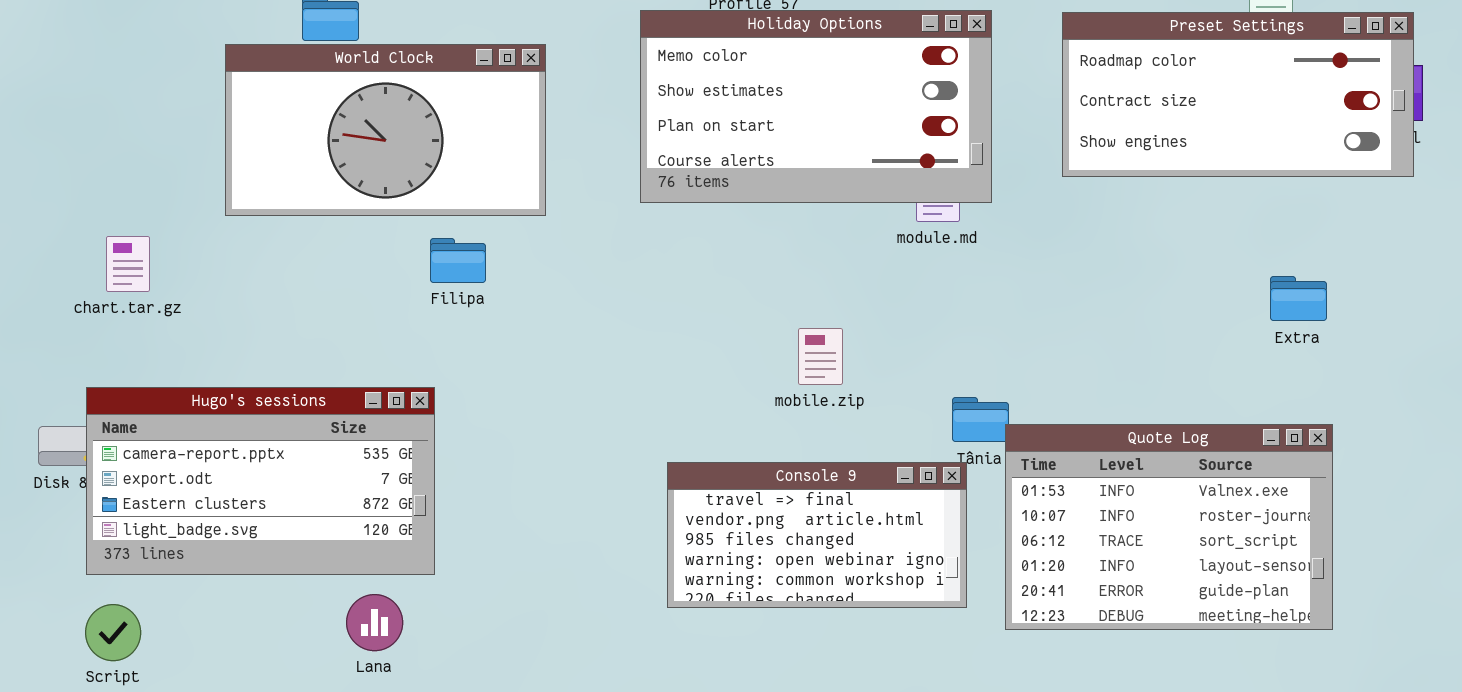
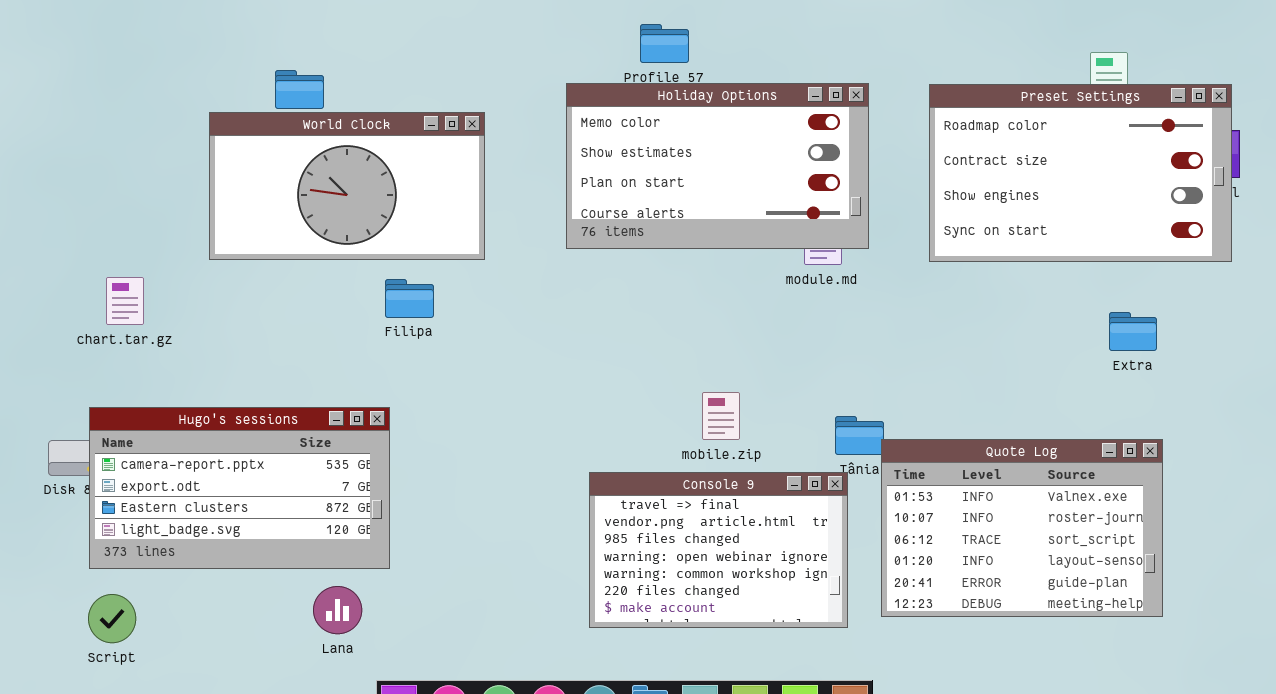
Preset Settings: [1062,12,1414,177] -> [929,84,1232,262], resized
mobile.zip: [798,328,843,385] -> [702,392,740,440], moved
Console 9: [667,462,967,608] -> [589,472,848,628], resized

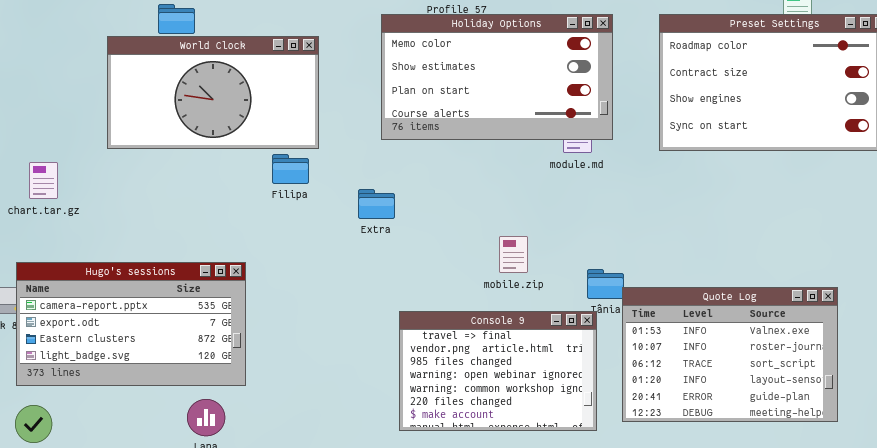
Filipa: [385,279,434,318] -> [272,154,309,184], moved
Extra: [1109,312,1157,351] -> [358,189,395,219], moved
mobile.zip: [702,392,740,440] -> [499,236,528,273], moved

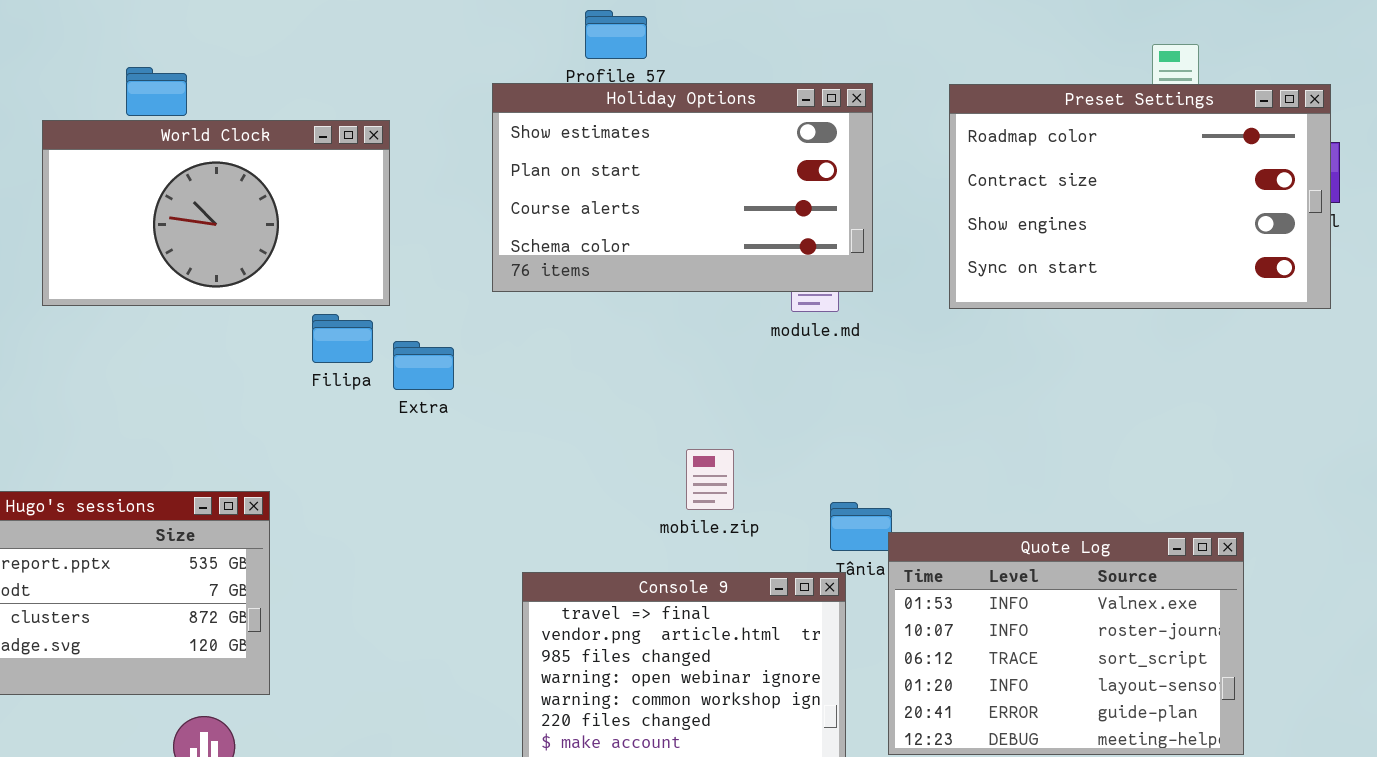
Holiday Options: [381,14,613,140] -> [492,83,873,292], scrolled down 1 row
Extra: [358,189,395,219] -> [393,341,454,390], moved

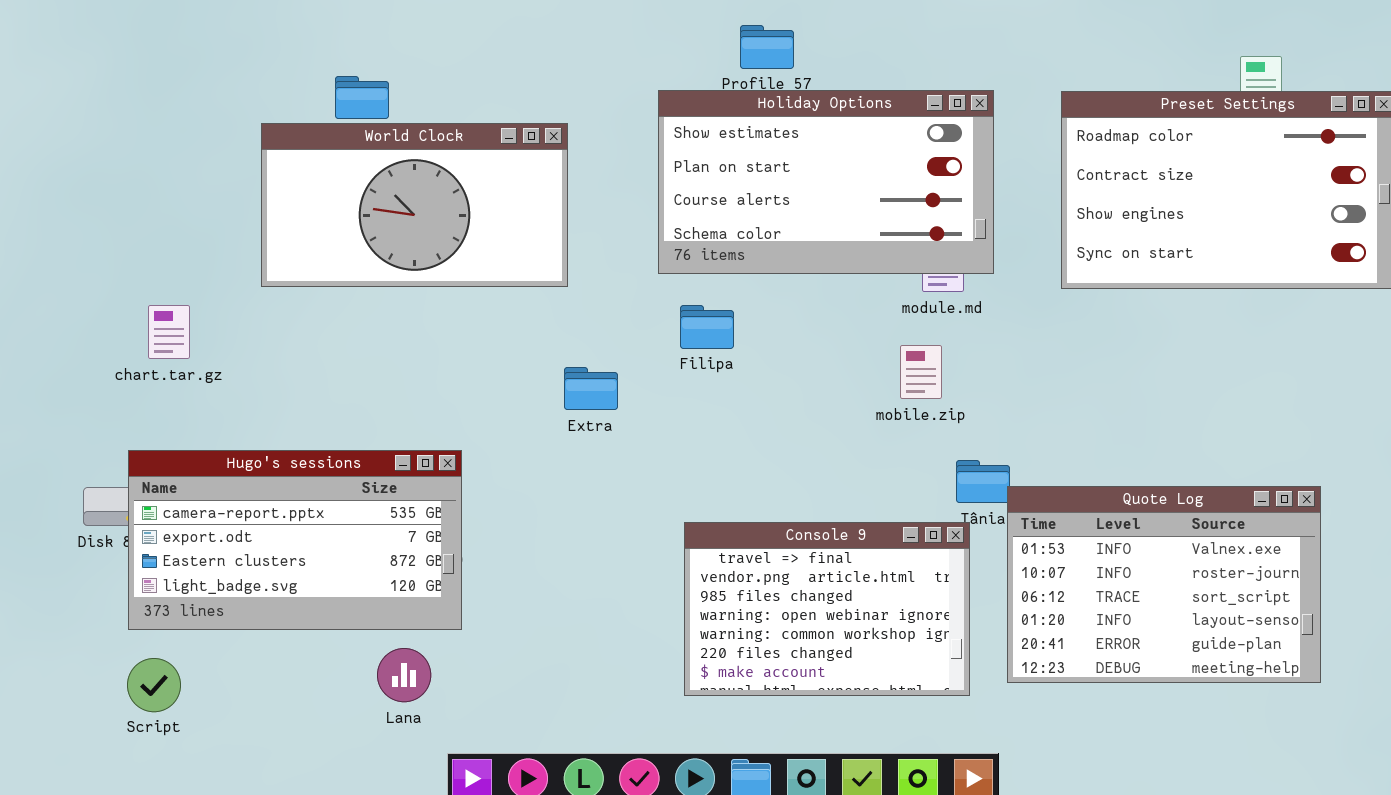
Filipa: [312,314,373,363] -> [680,305,734,349], moved
Extra: [393,341,454,390] -> [564,367,618,410], moved
mobile.zip: [686,449,734,510] -> [900,345,942,399], moved

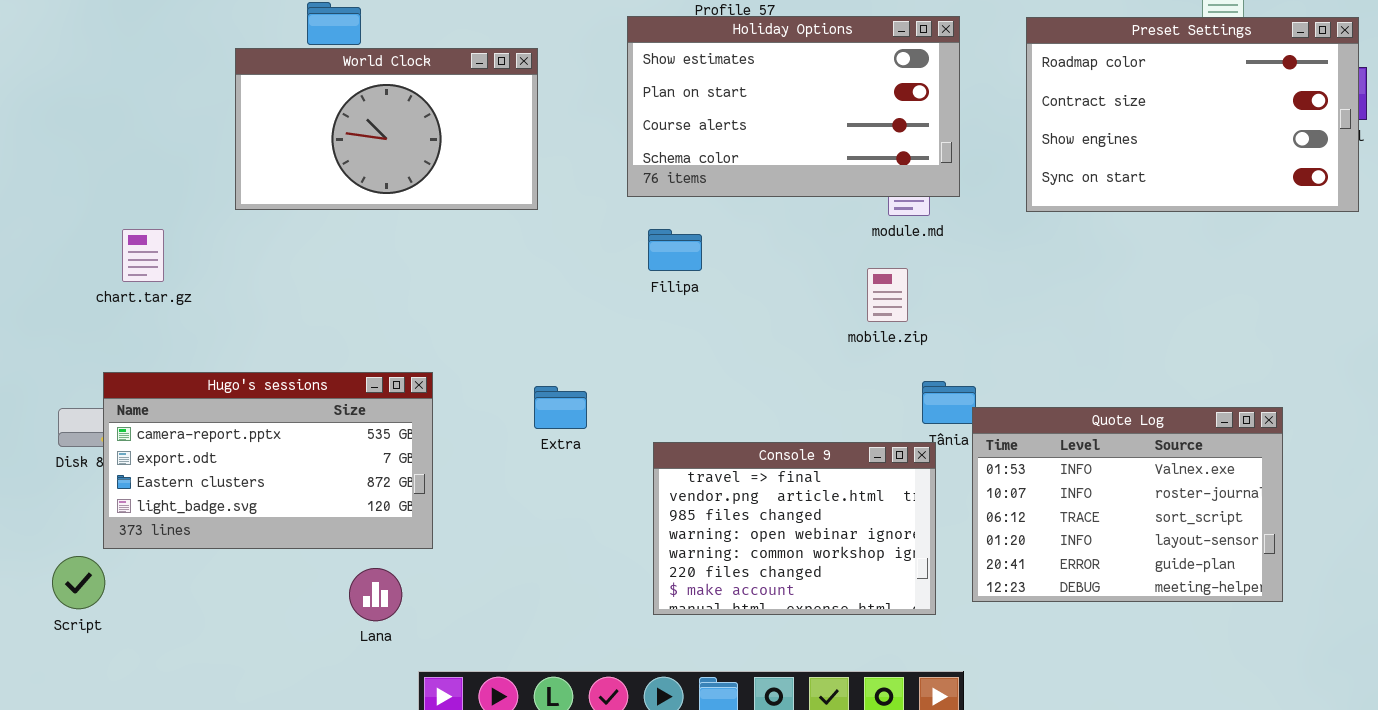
Extra: [564,367,618,410] -> [534,386,587,429], moved
Script: [127,658,181,712] -> [52,556,105,609], moved

